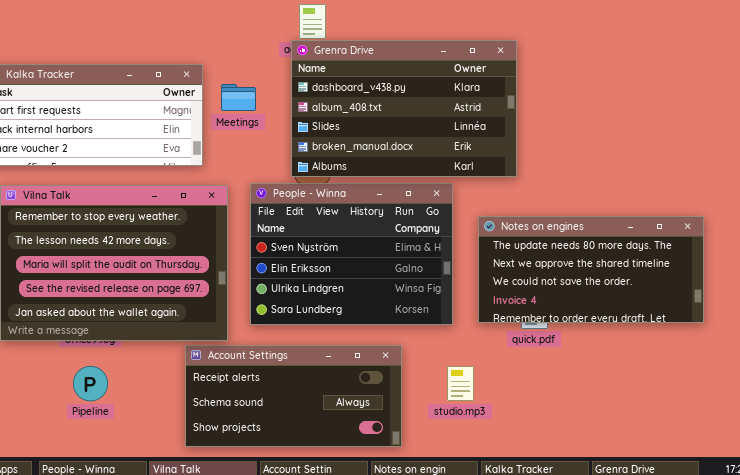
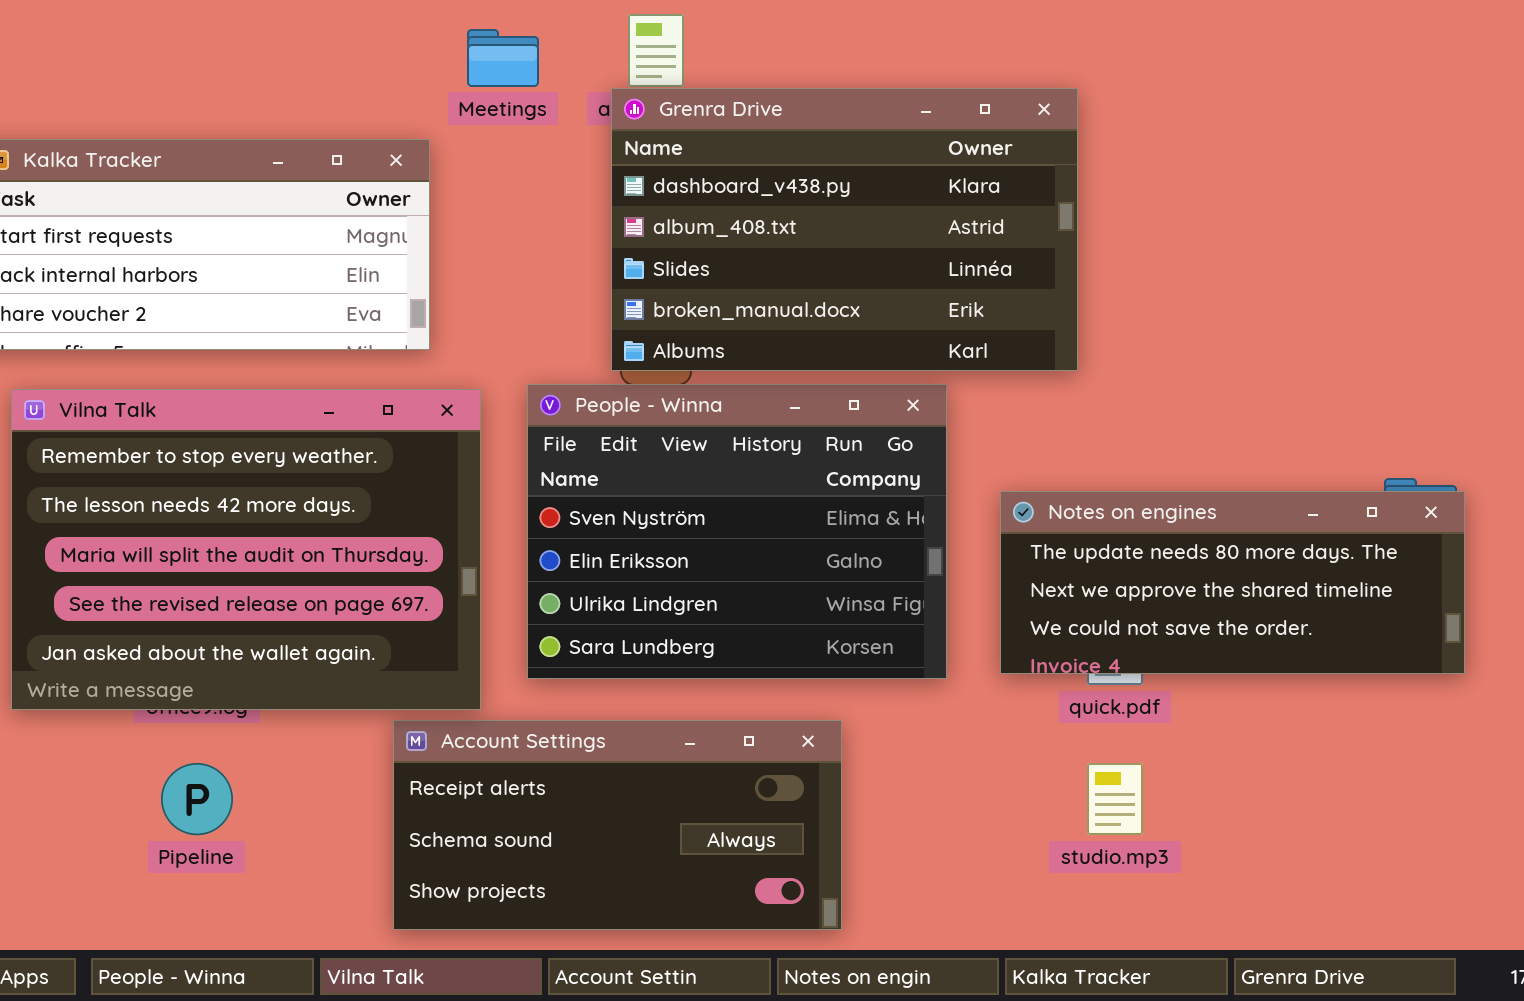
Meetings: [221,84,256,111] -> [467,29,539,87], moved
Notes on engines: [478,216,704,323] -> [1000,491,1465,674], resized
studio.mp3: [447,366,474,401] -> [1087,763,1143,835], moved

